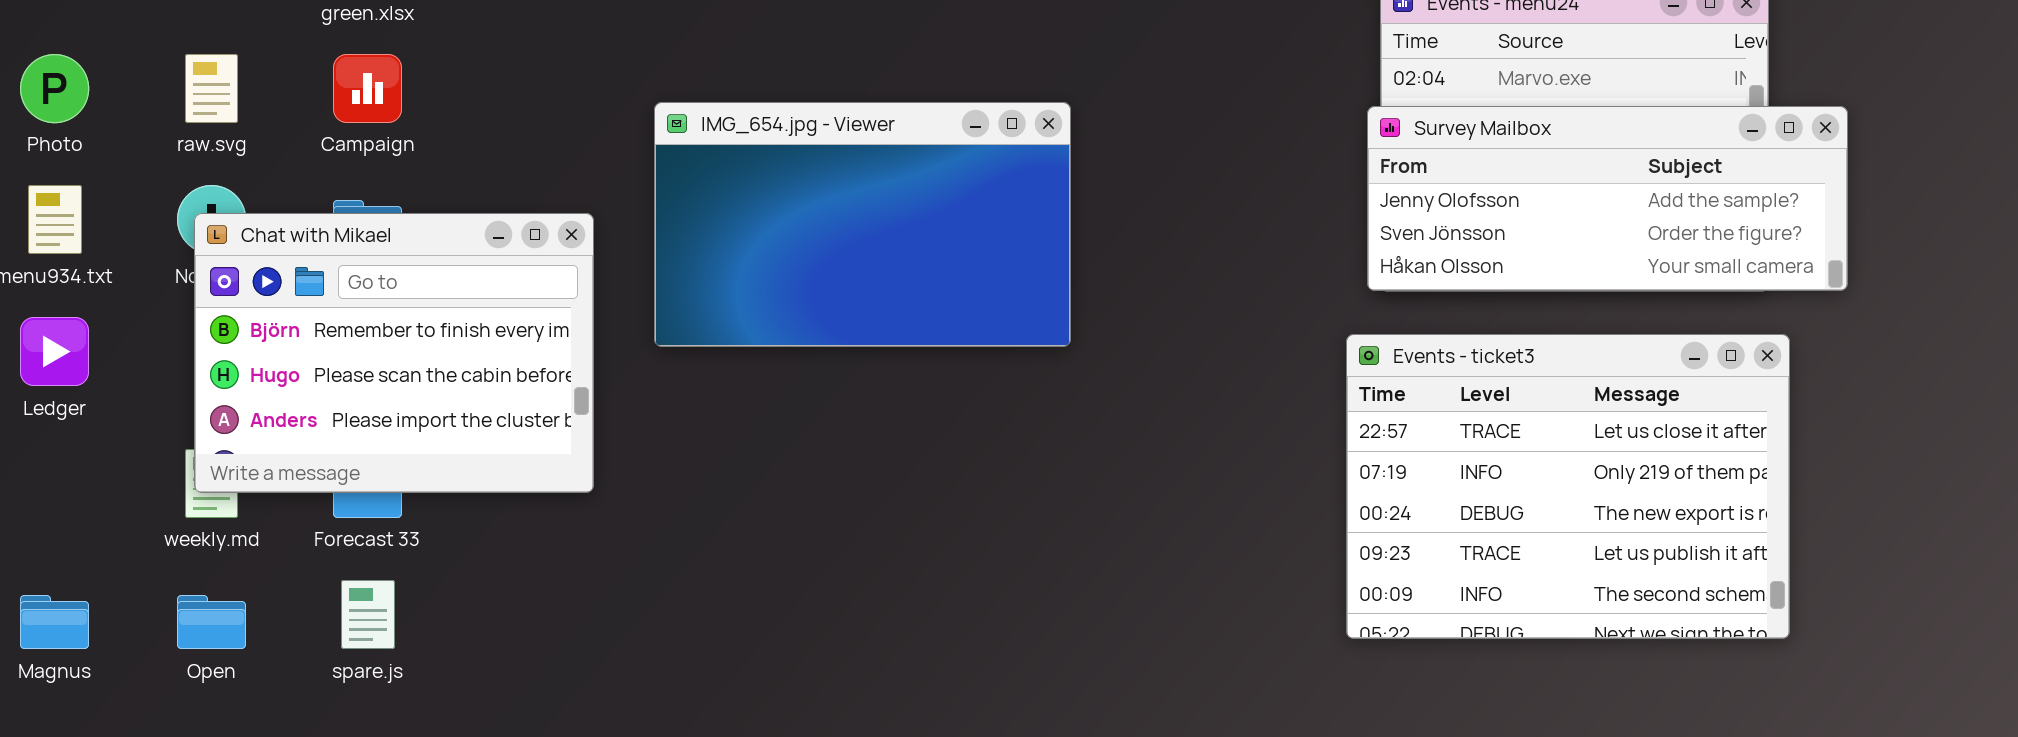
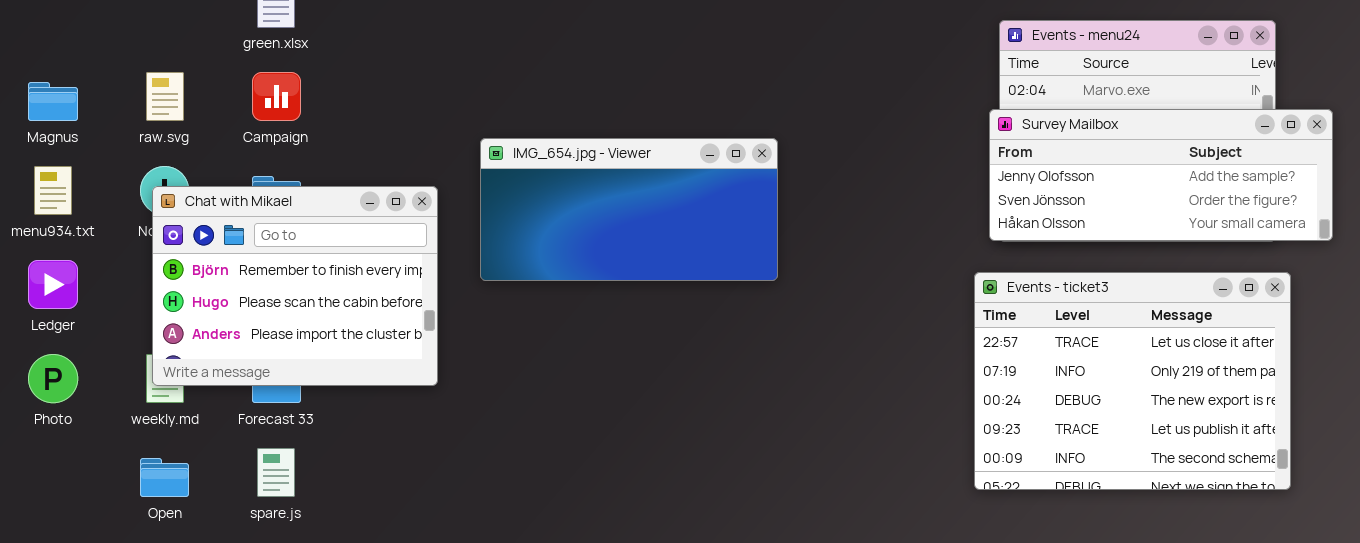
Photo: [20,54,89,123] -> [28,354,78,403], moved
IMG_654.jpg - Viewer: [654,102,1071,347] -> [480,138,778,281], resized
Magnus: [20,595,89,649] -> [28,82,78,121], moved

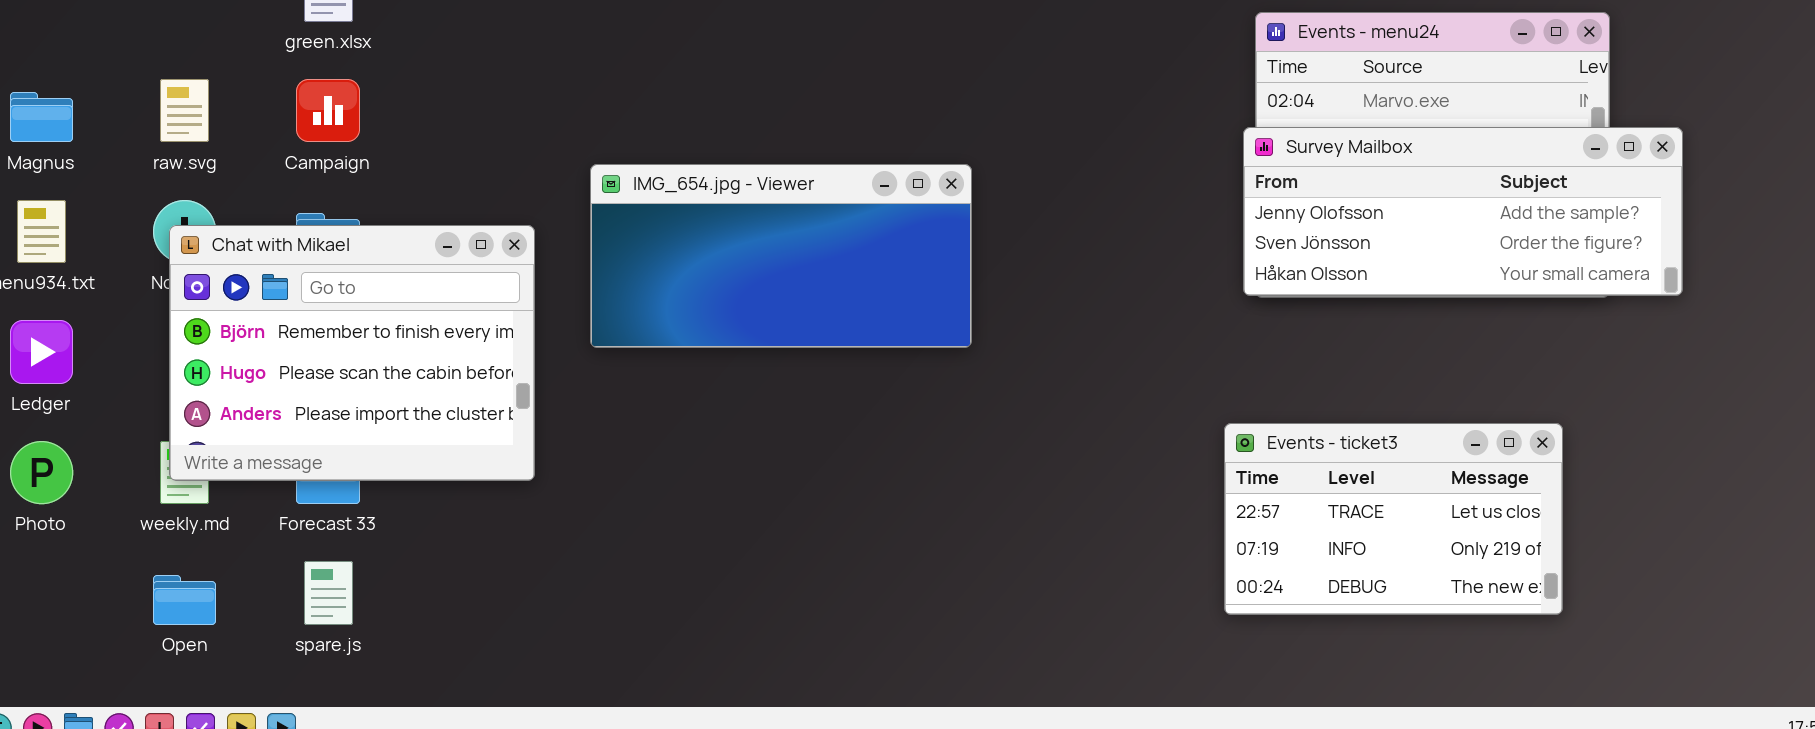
Events - ticket3: [974,272,1291,490] -> [1224,423,1563,615], resized

